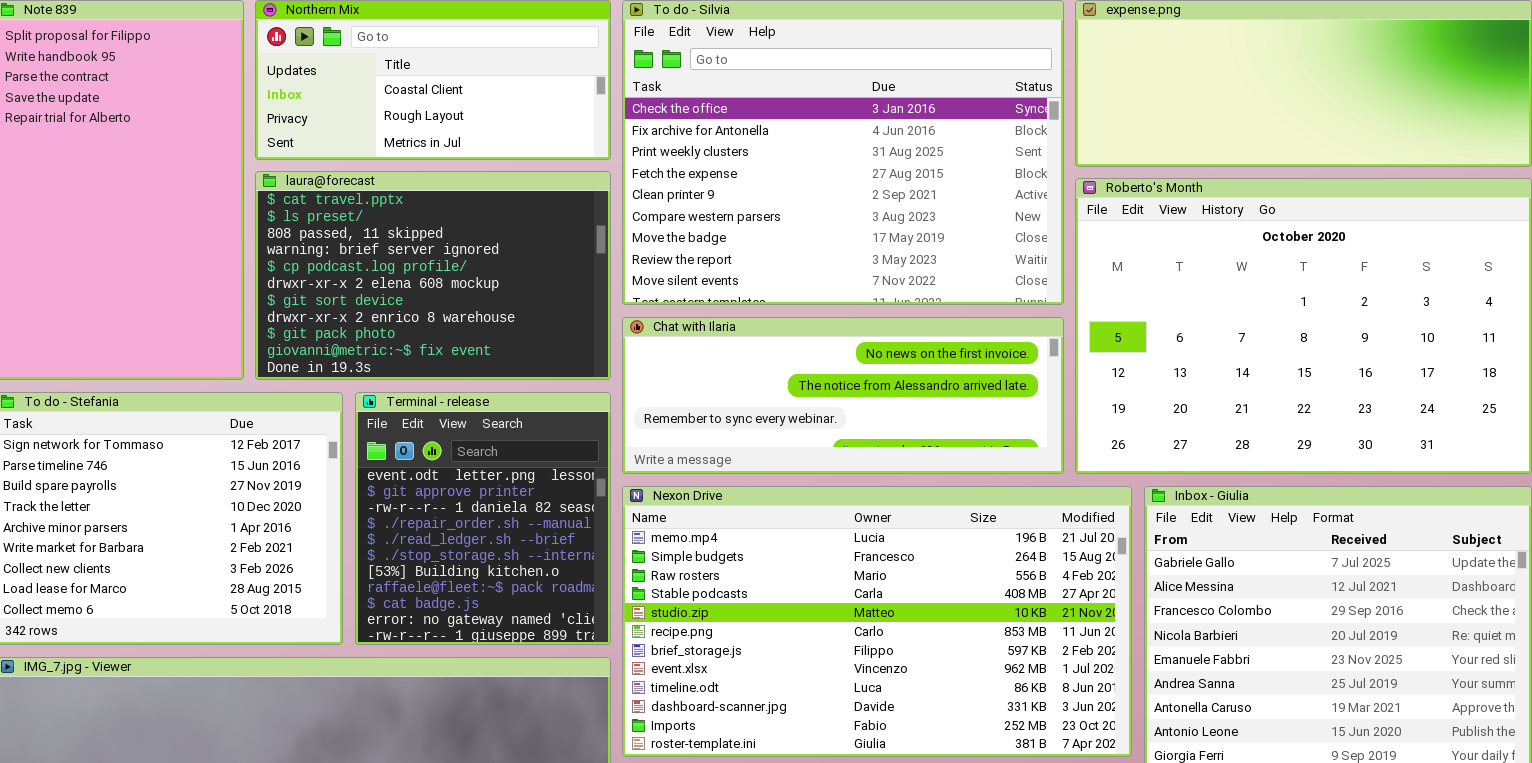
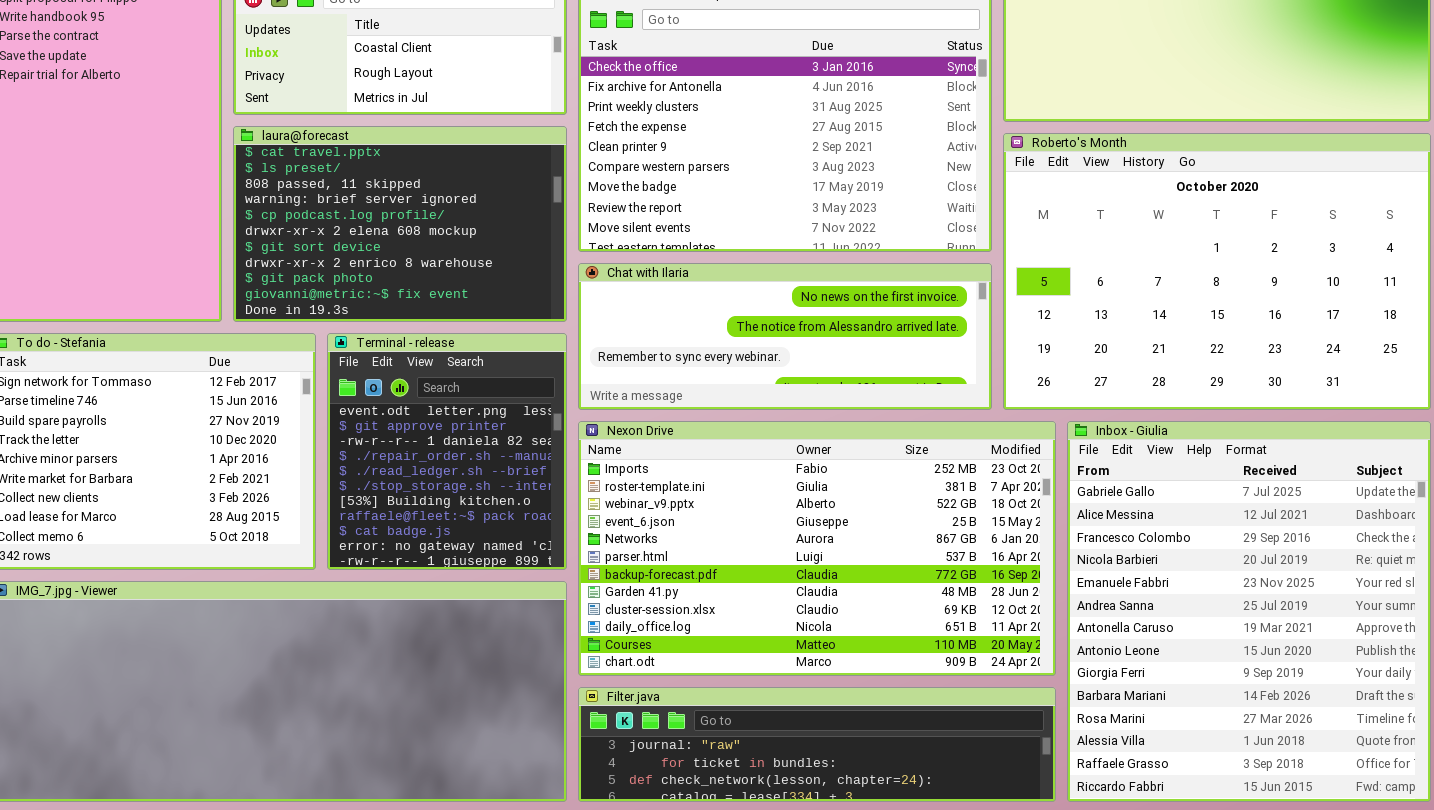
Nexon Drive: [622,486,1132,757] -> [578,421,1056,676], scrolled down 10 rows

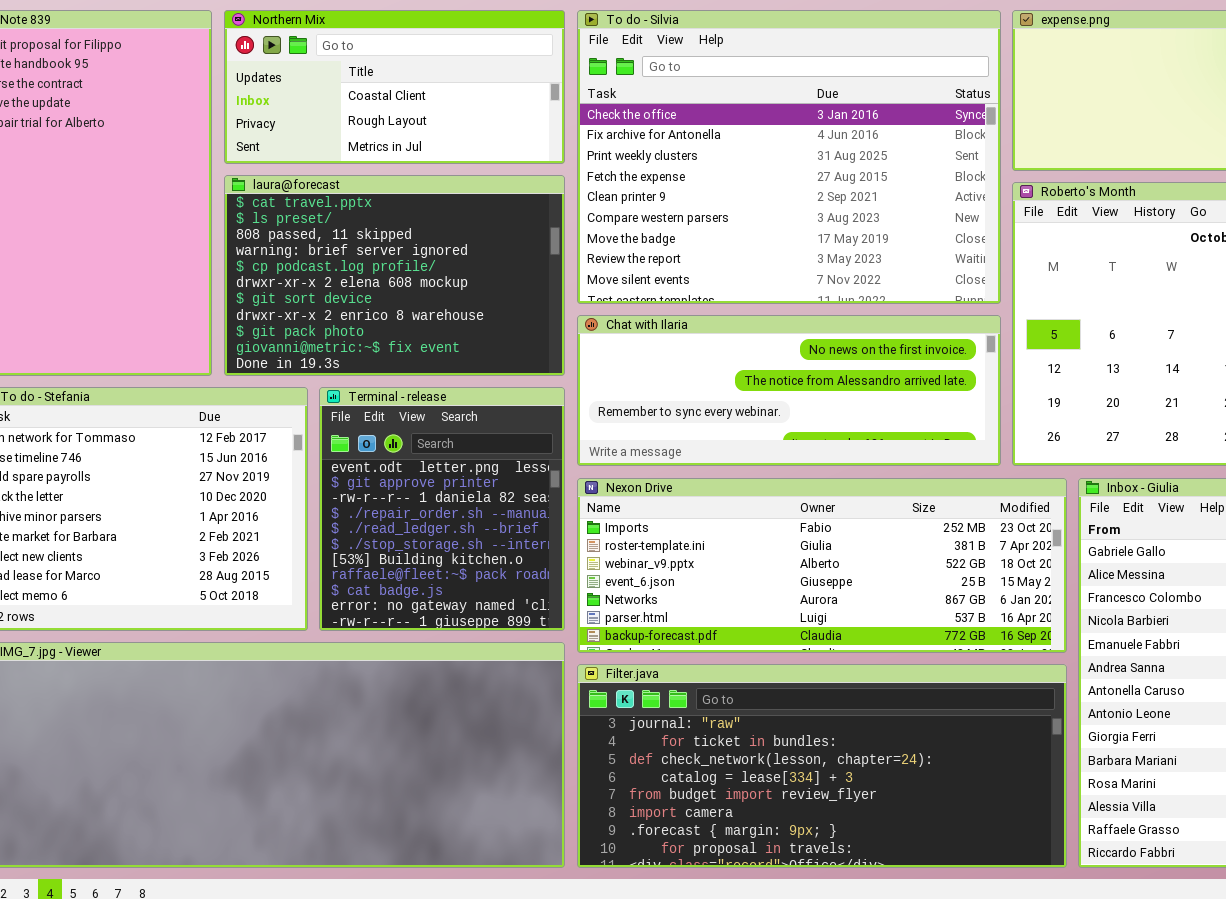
Nexon Drive: [578,421,1056,676] -> [577,478,1067,653], resized
Filter.java: [578,687,1056,802] -> [577,664,1067,868], resized

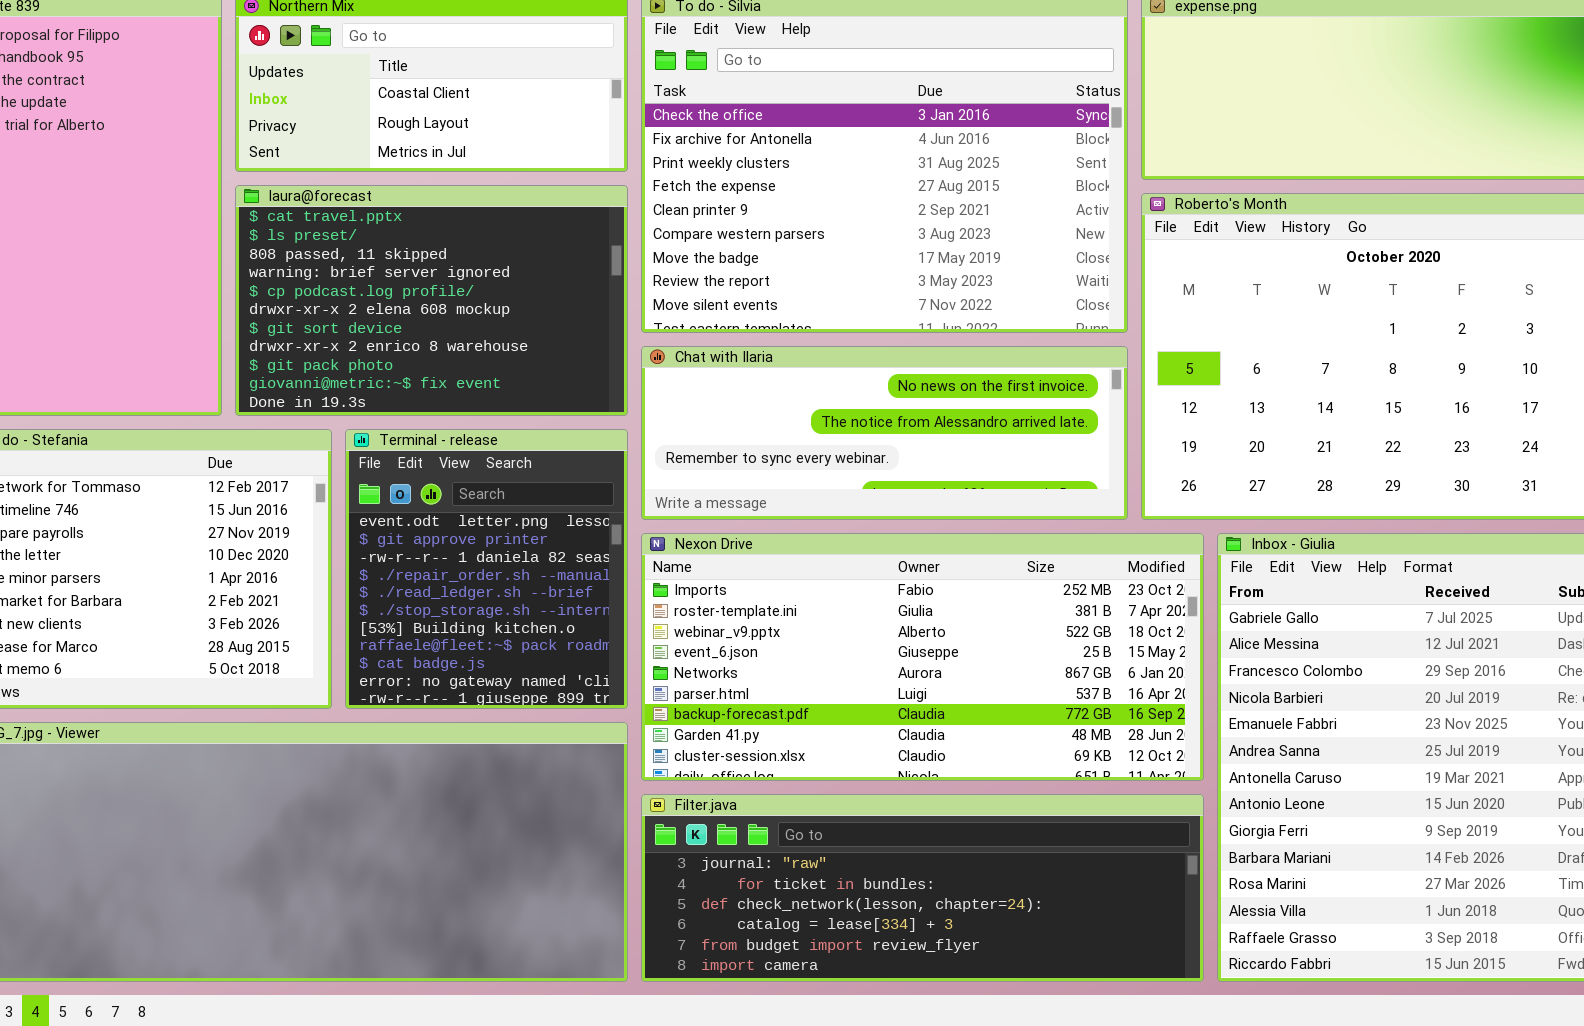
Nexon Drive: [577,478,1067,653] -> [641,533,1204,781], resized
Filter.java: [577,664,1067,868] -> [641,794,1204,982], resized

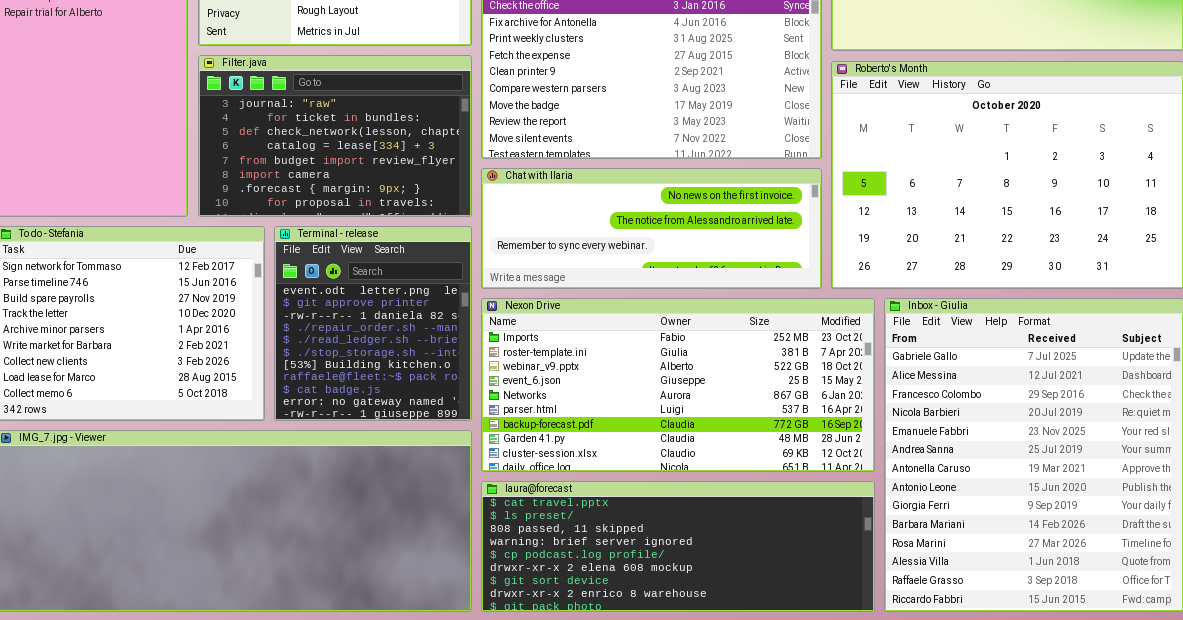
laura@forecast: [235,185,628,416] -> [481,481,875,612], moved, resized
Filter.java: [641,794,1204,982] -> [198,55,472,217], moved, resized

